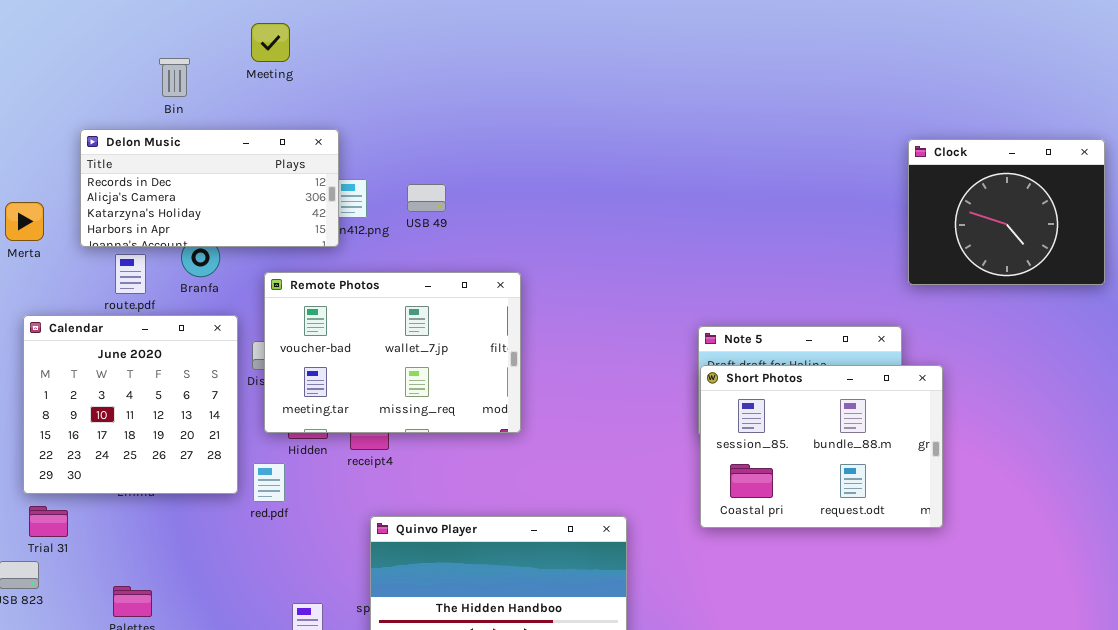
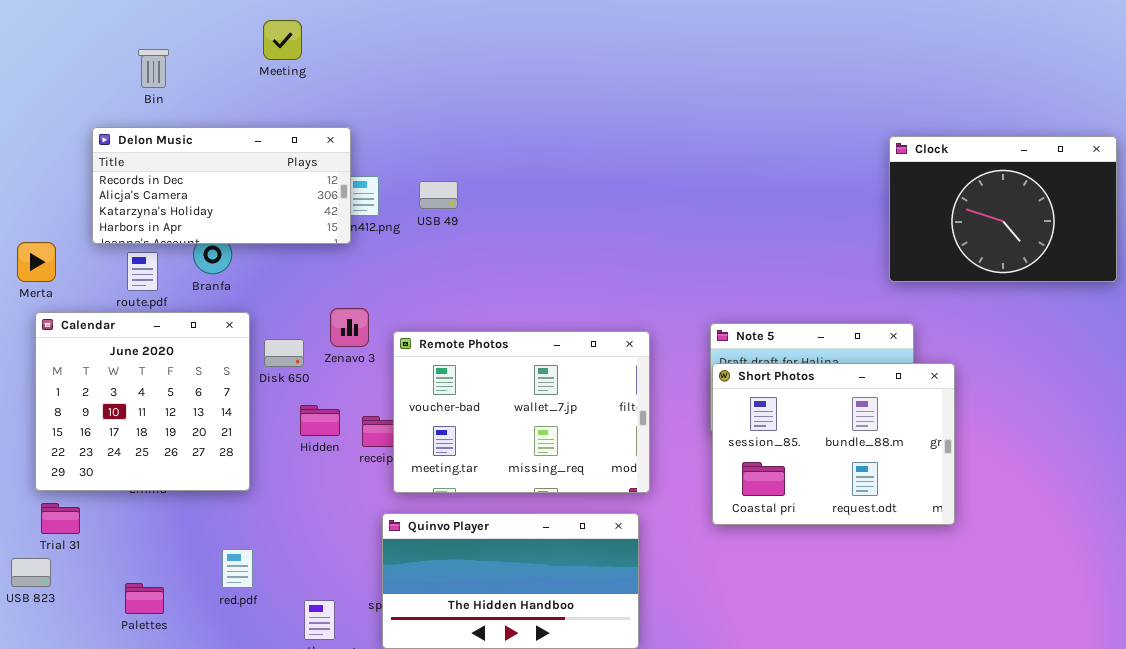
Bin: [159,58,190,97] -> [138,49,169,88], moved
Clock: [908,139,1105,285] -> [889,136,1117,282], resized
Merta: [5,202,44,241] -> [17,242,56,282], moved
Remote Photos: [264,272,521,433] -> [393,331,650,493], moved
red.pdf: [253,463,285,502] -> [222,549,253,588], moved

